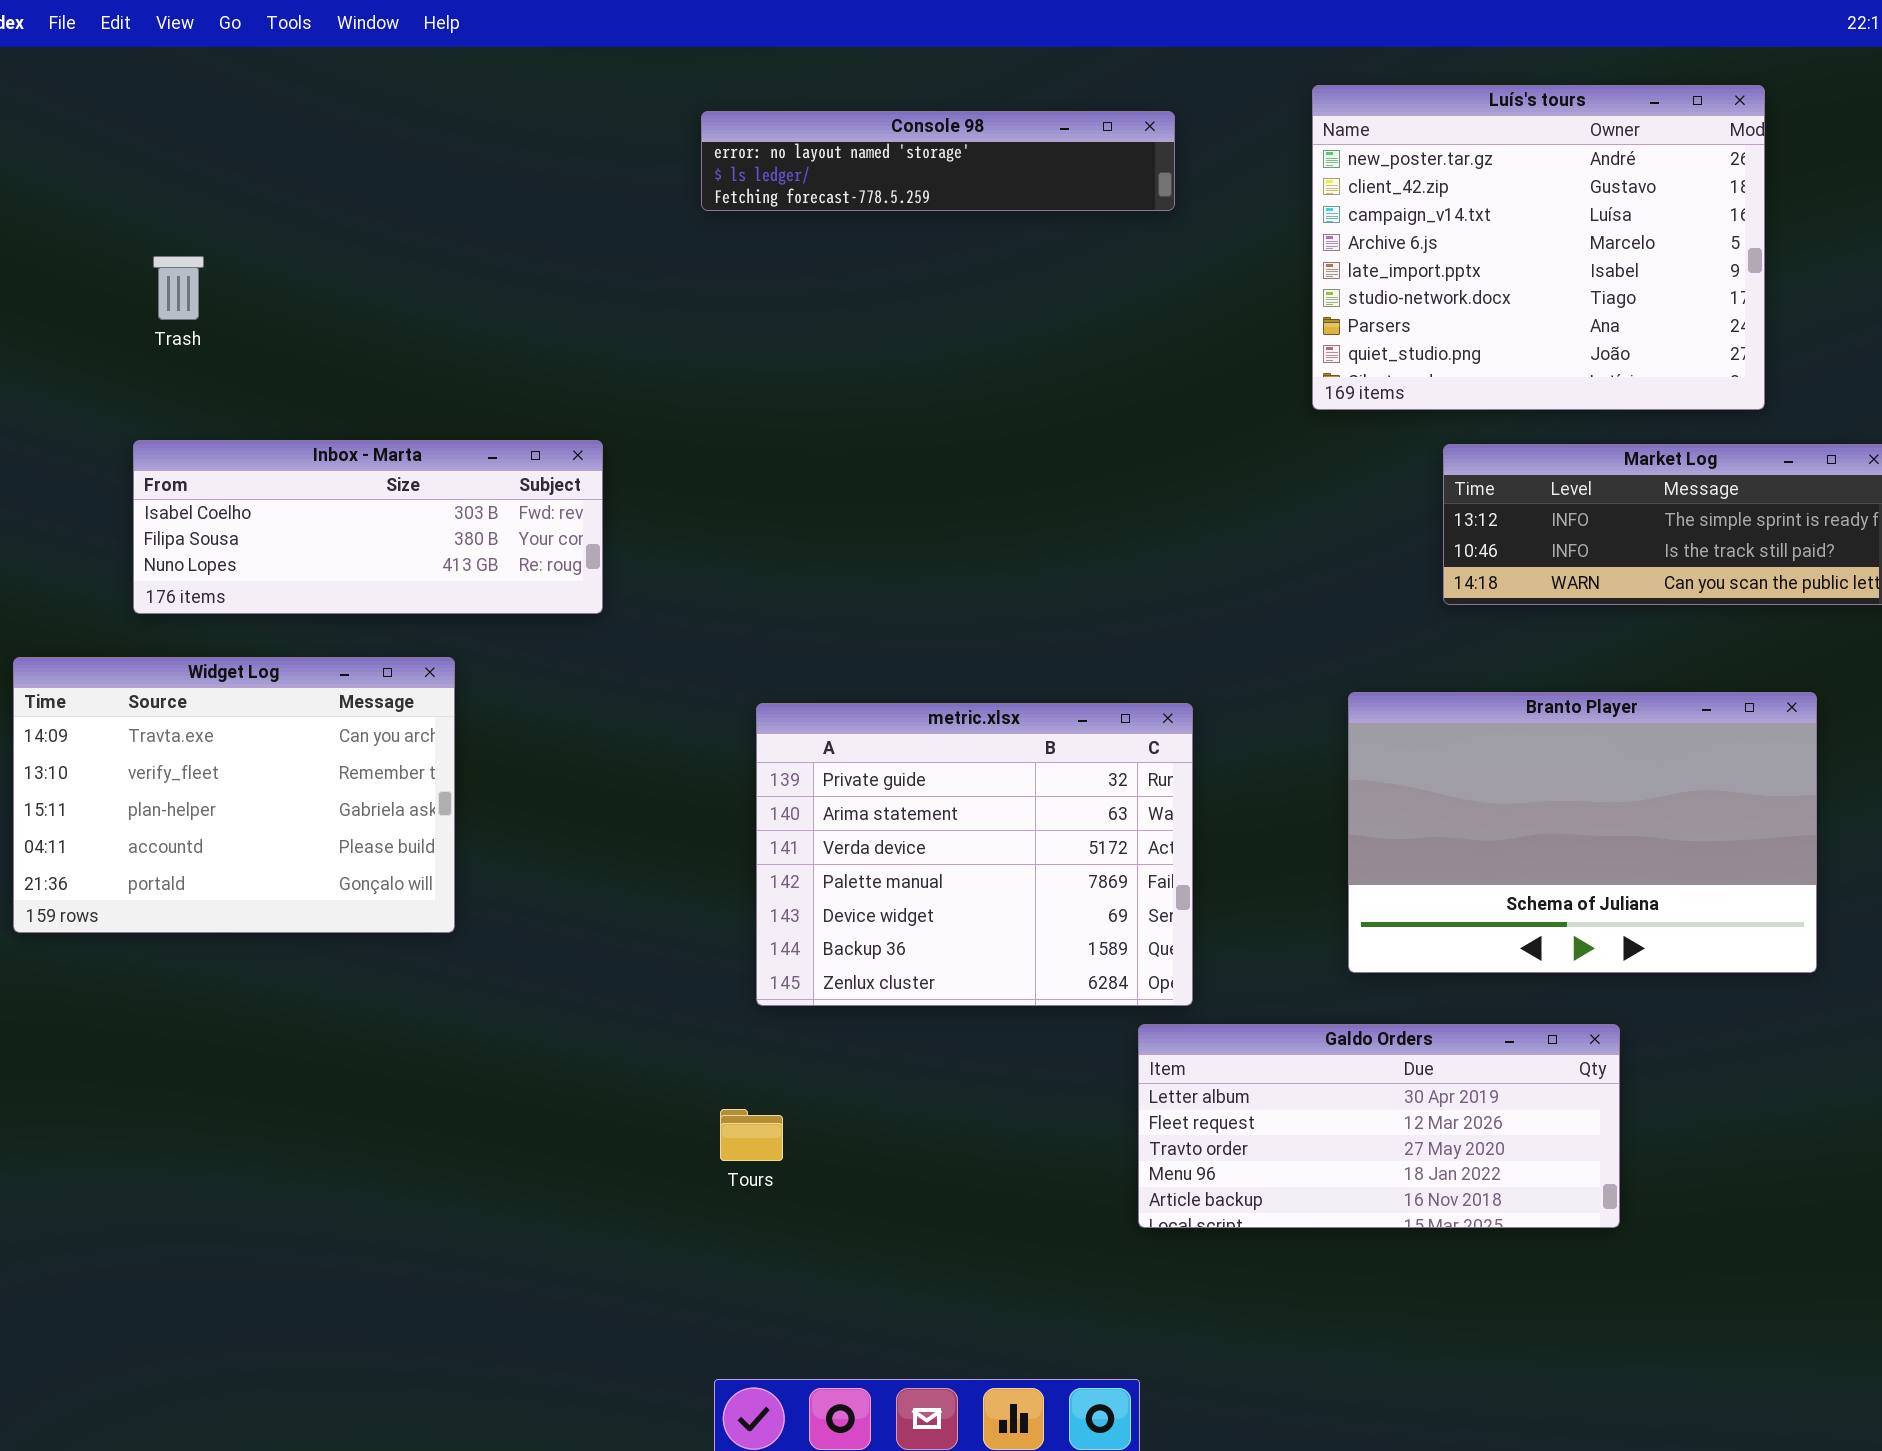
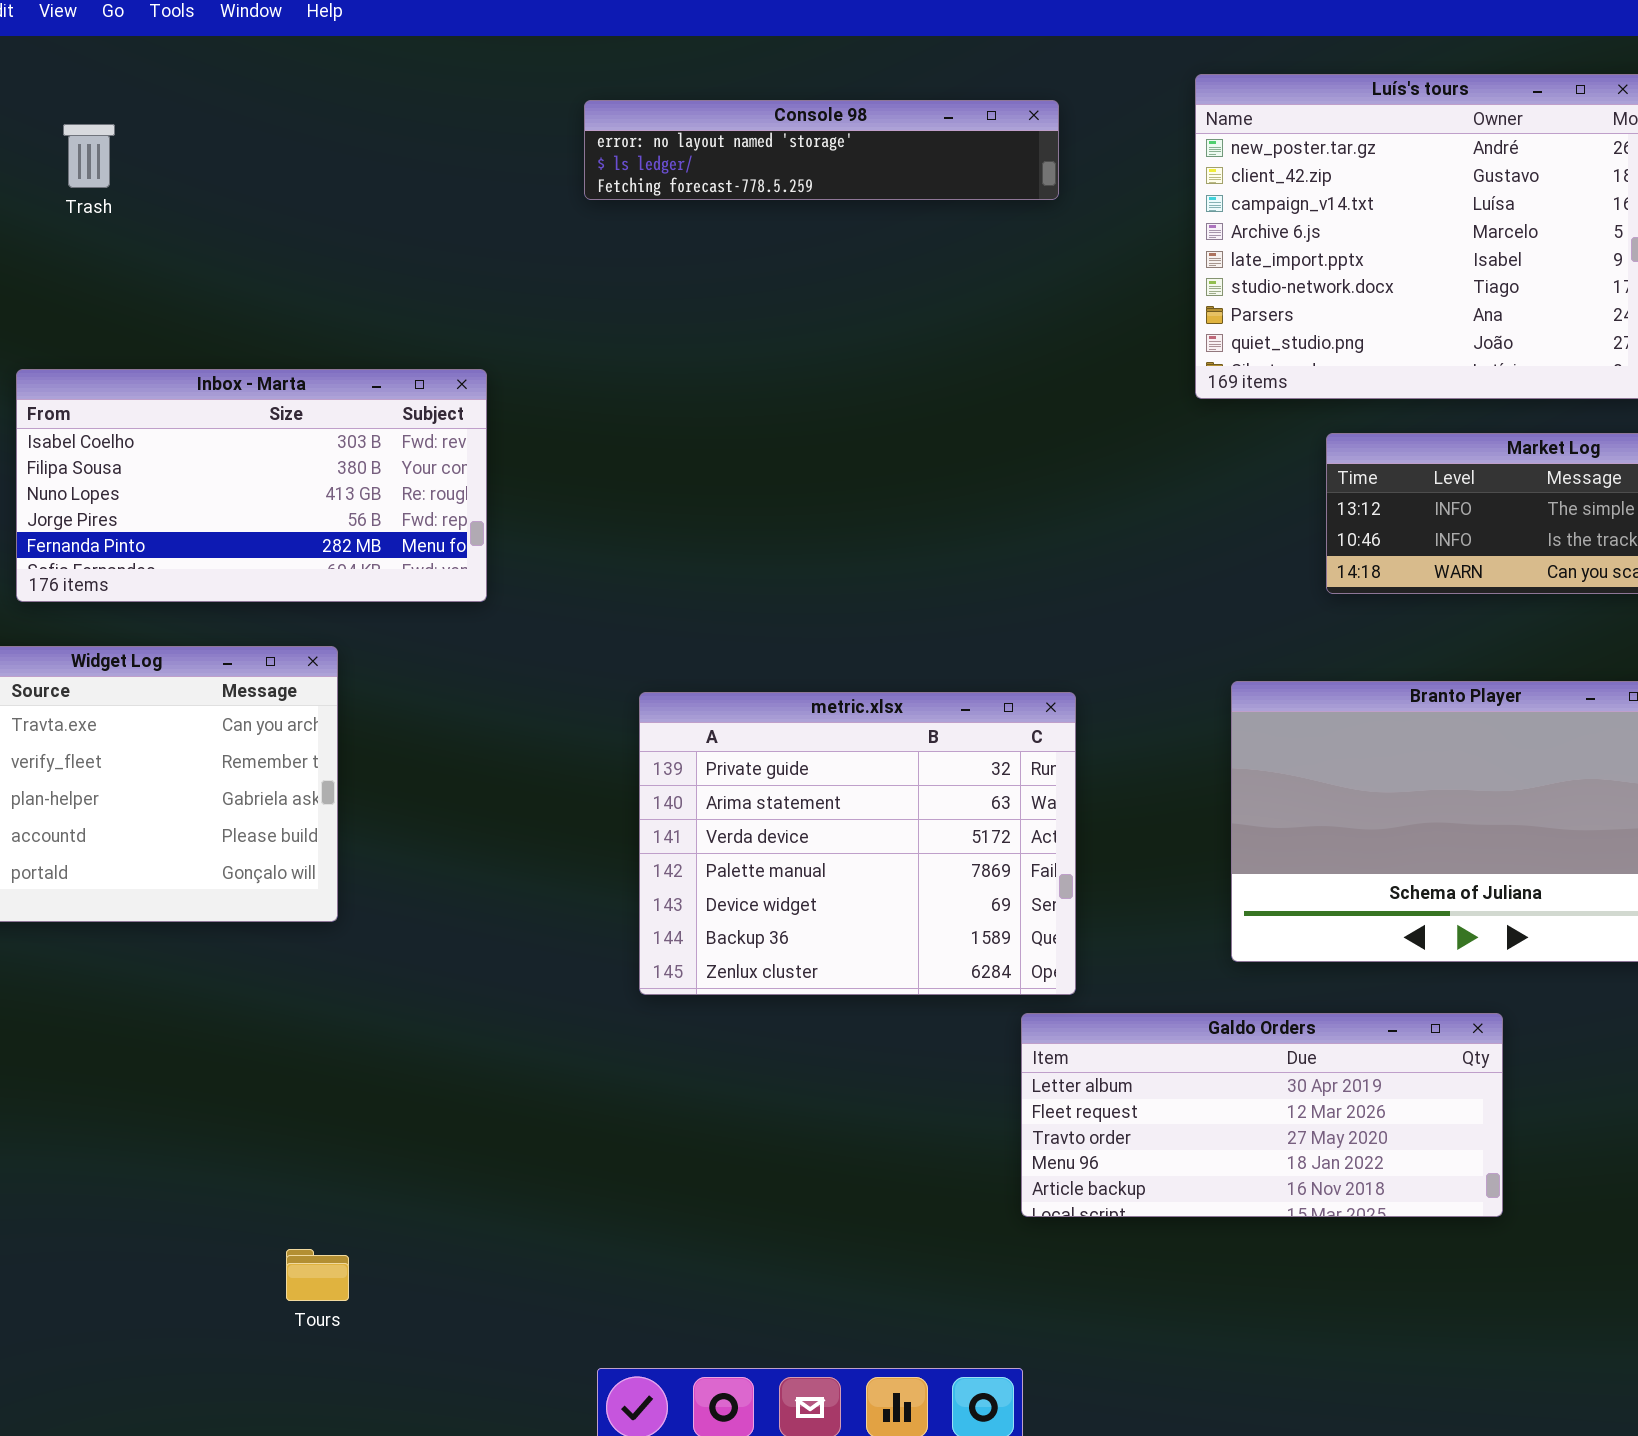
Trash: [153,256,204,320] -> [63,124,115,188], moved
Inbox - Marta: [133,440,603,614] -> [16,369,487,602], resized
Tours: [720,1109,783,1161] -> [286,1249,349,1301], moved

